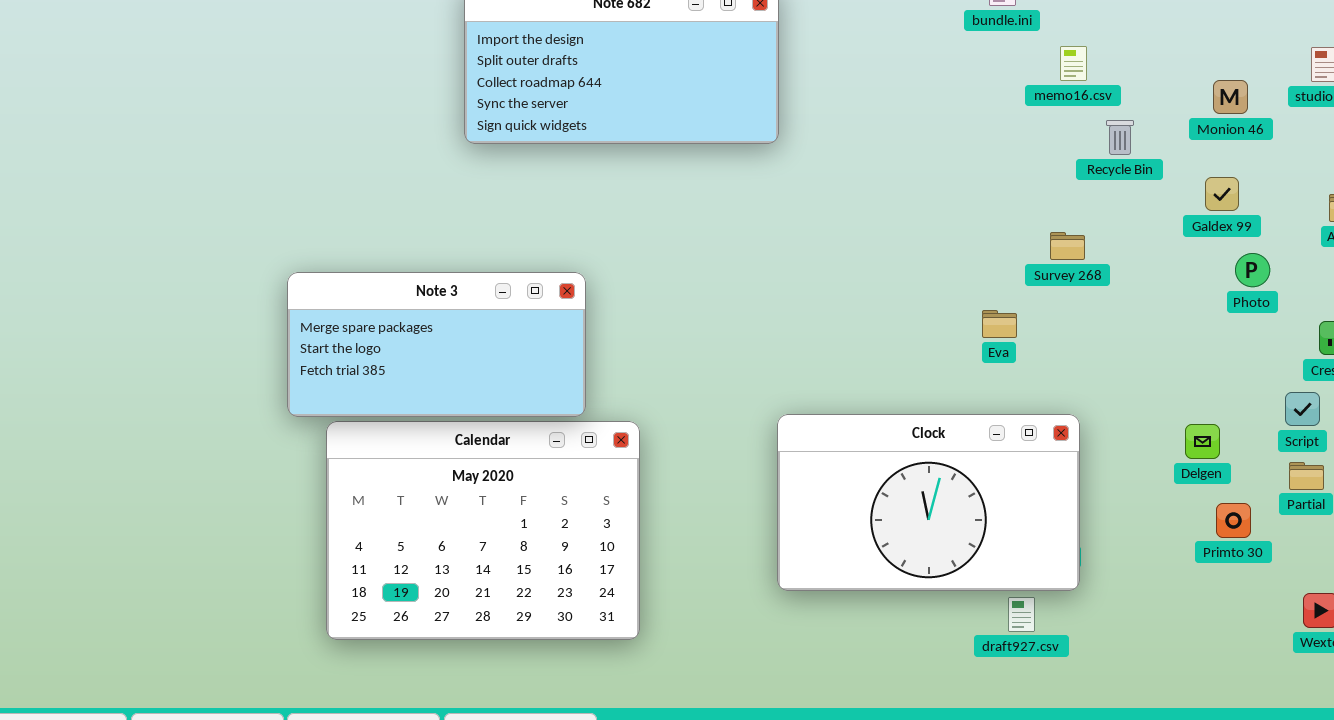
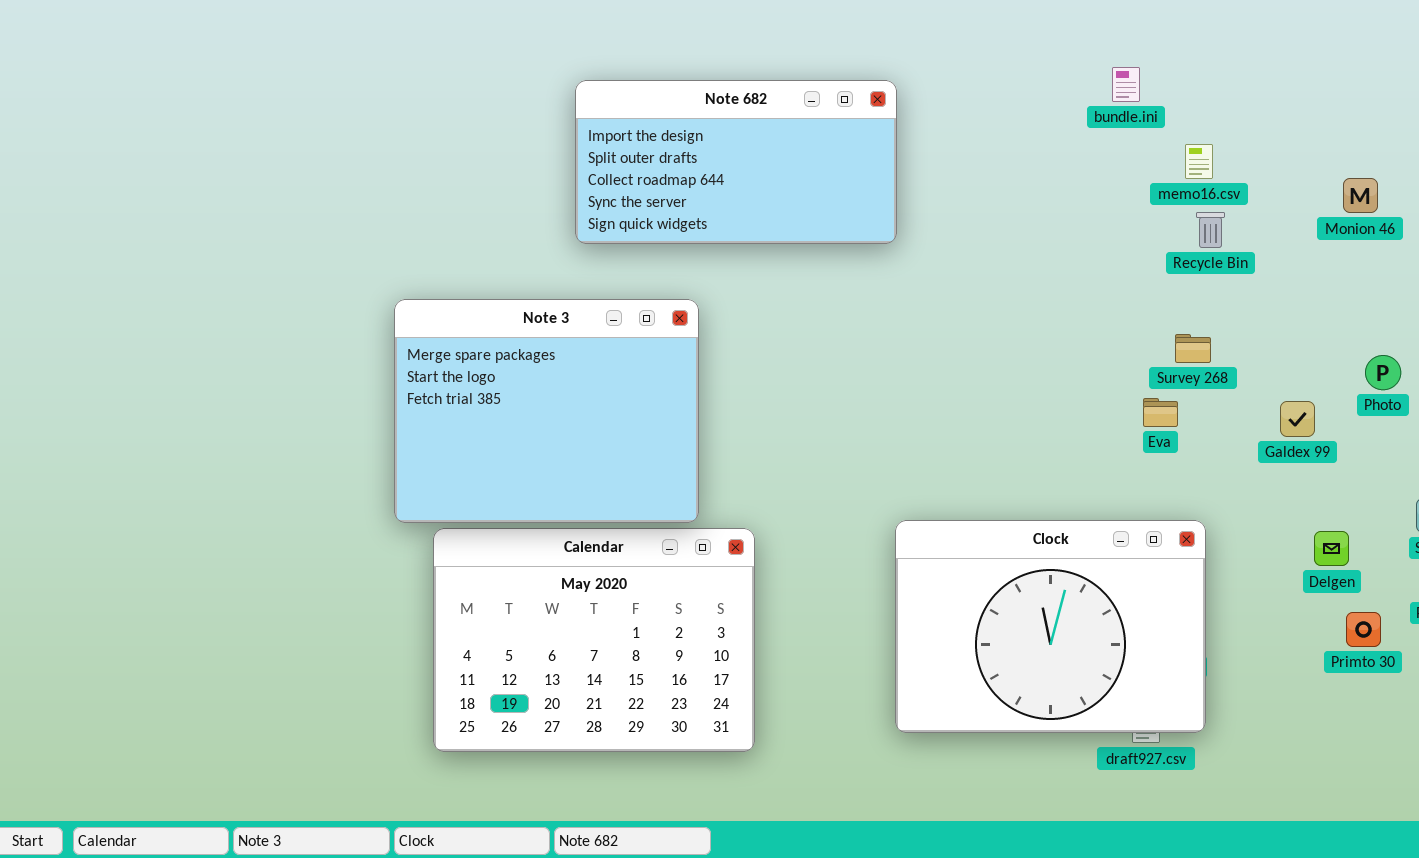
Recycle Bin: [1106,120,1134,155] -> [1196,212,1225,248], moved
Galdex 99: [1205,177,1239,211] -> [1280,401,1315,437], moved
Note 3: [287,272,586,417] -> [394,299,699,523], resized
Eva: [982,310,1017,338] -> [1143,398,1178,427], moved
Clock: [777,414,1080,591] -> [895,520,1206,733], resized

